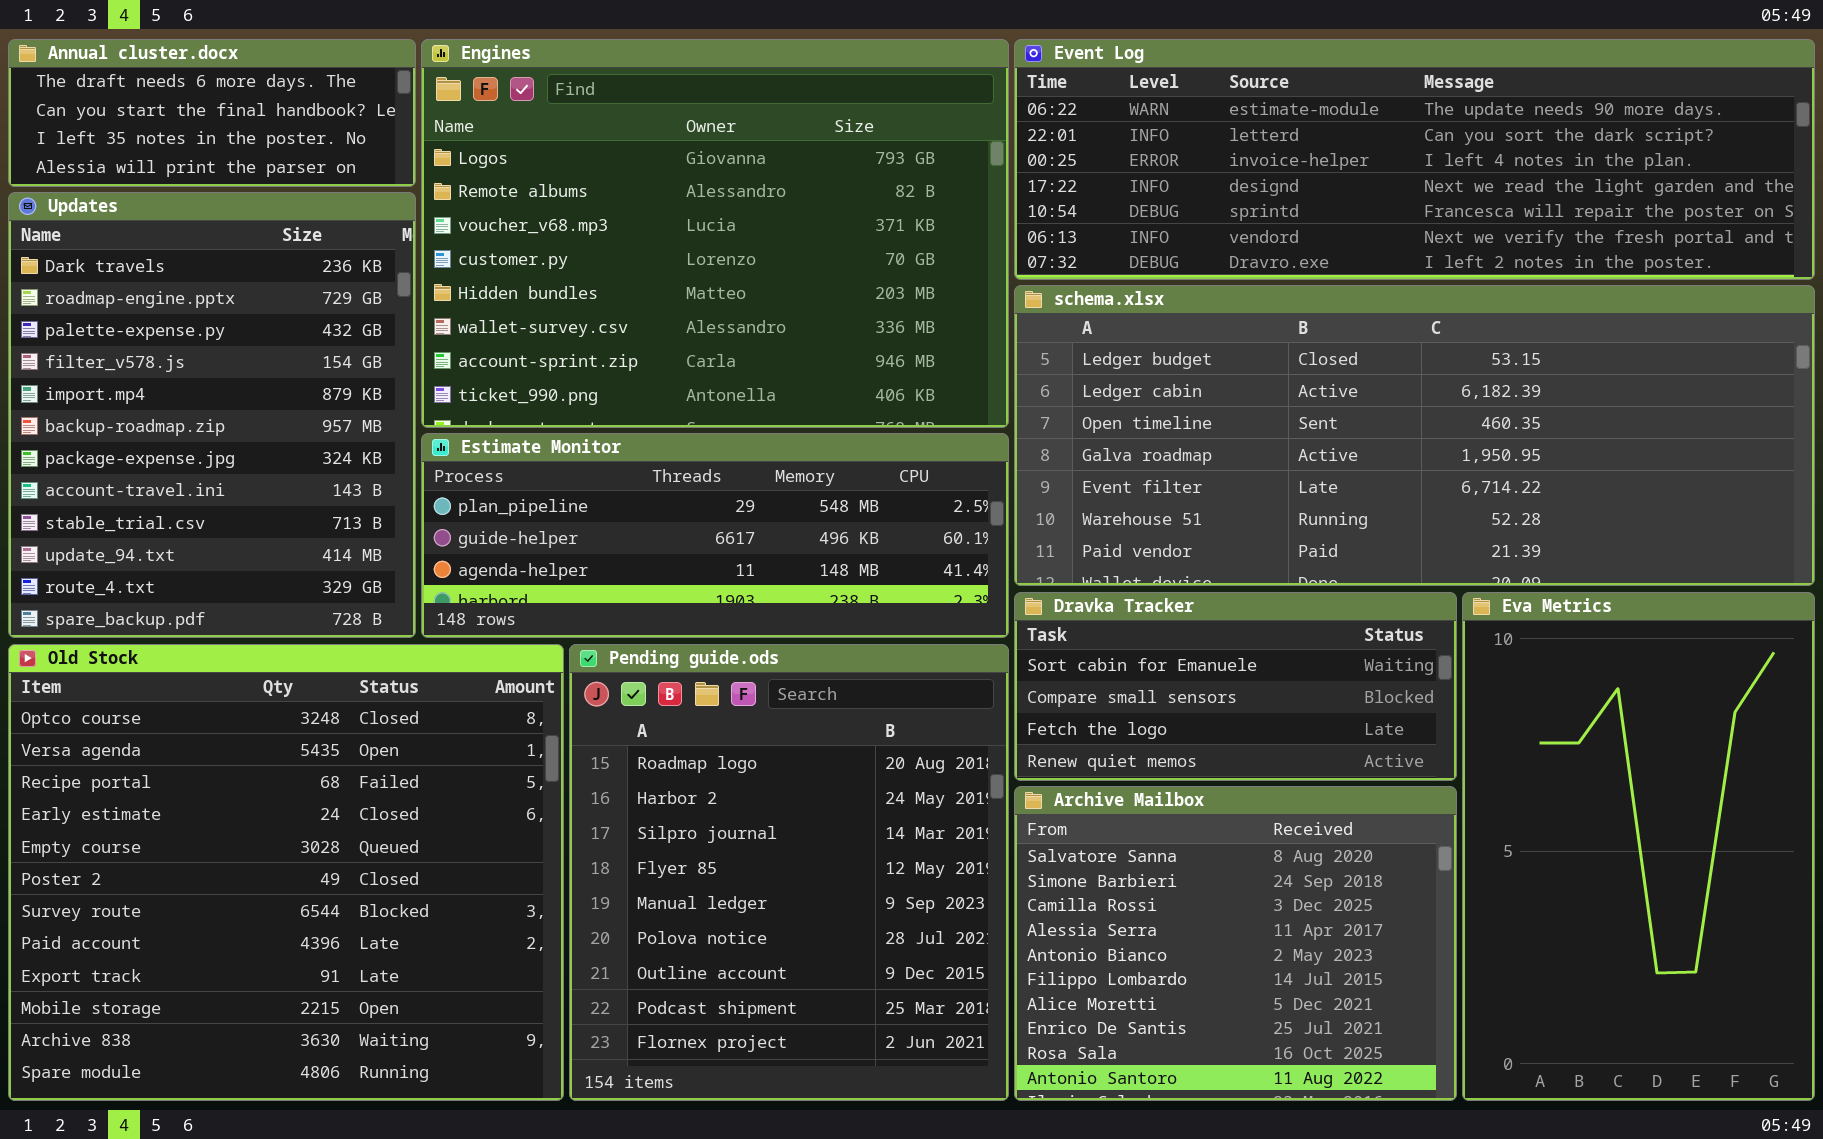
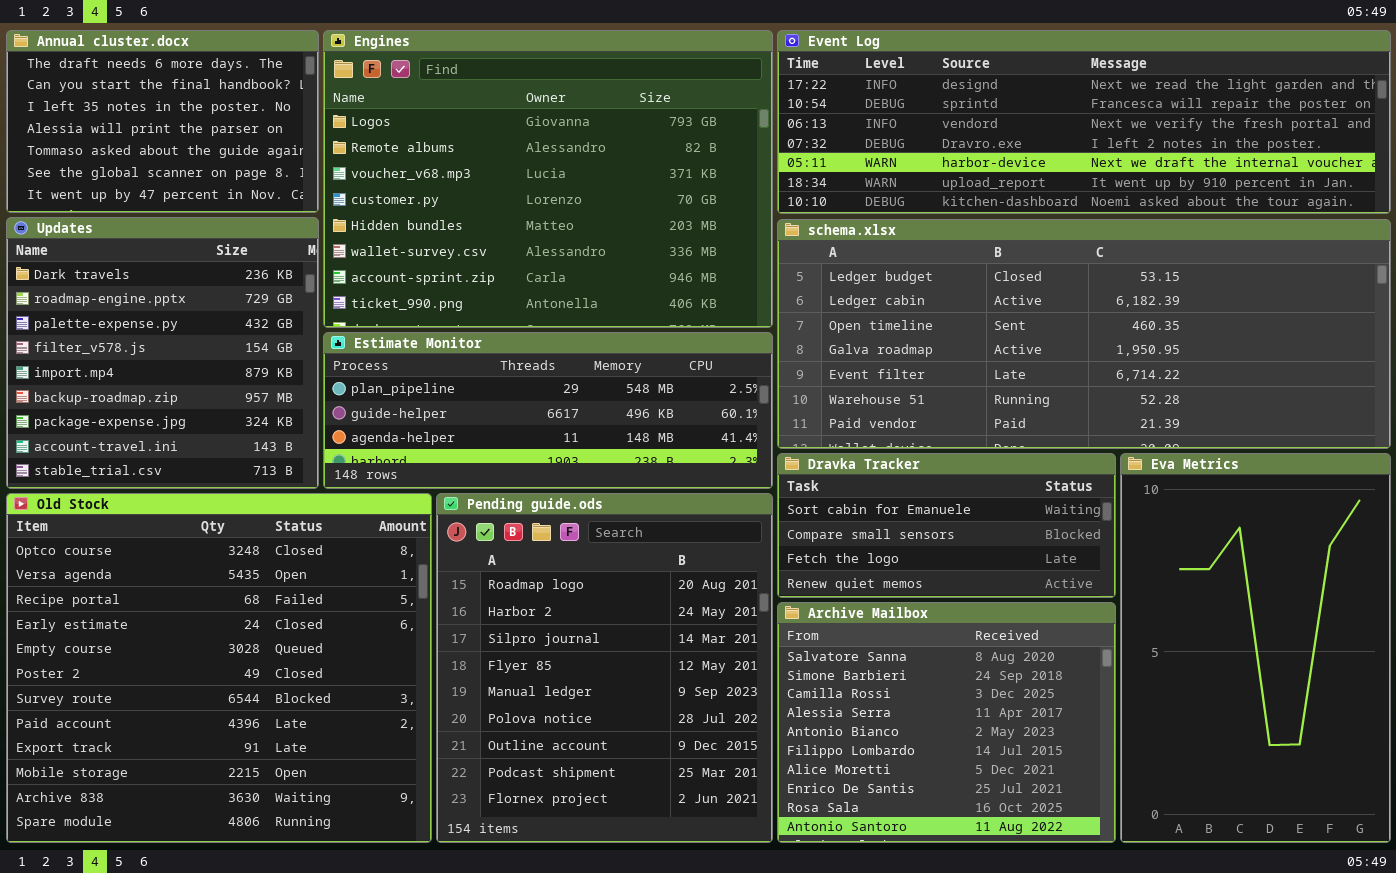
Annual cluster.docx: [8,39,416,187] -> [6,30,319,213], resized
Event Log: [1014,39,1815,280] -> [777,30,1391,214], scrolled down 3 rows
Updates: [8,192,416,638] -> [6,217,319,489], resized

